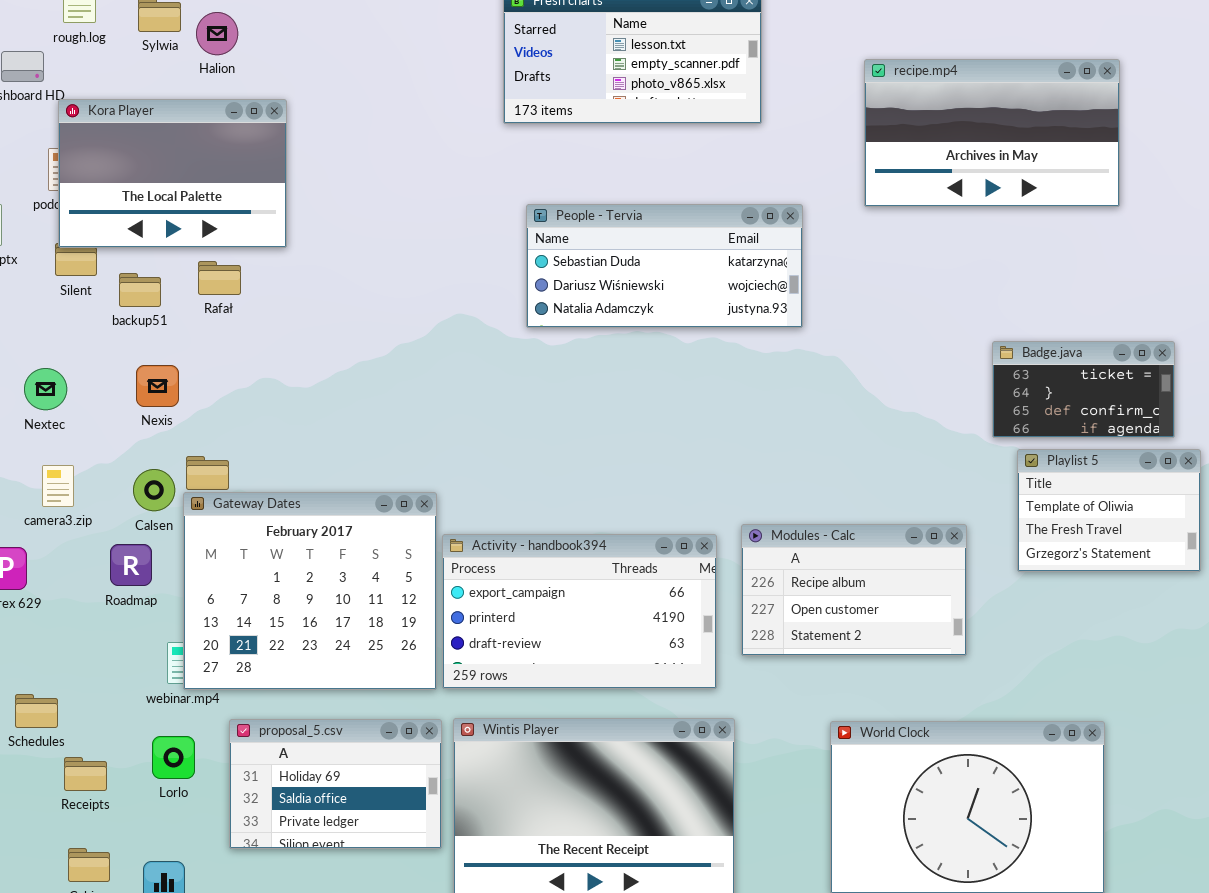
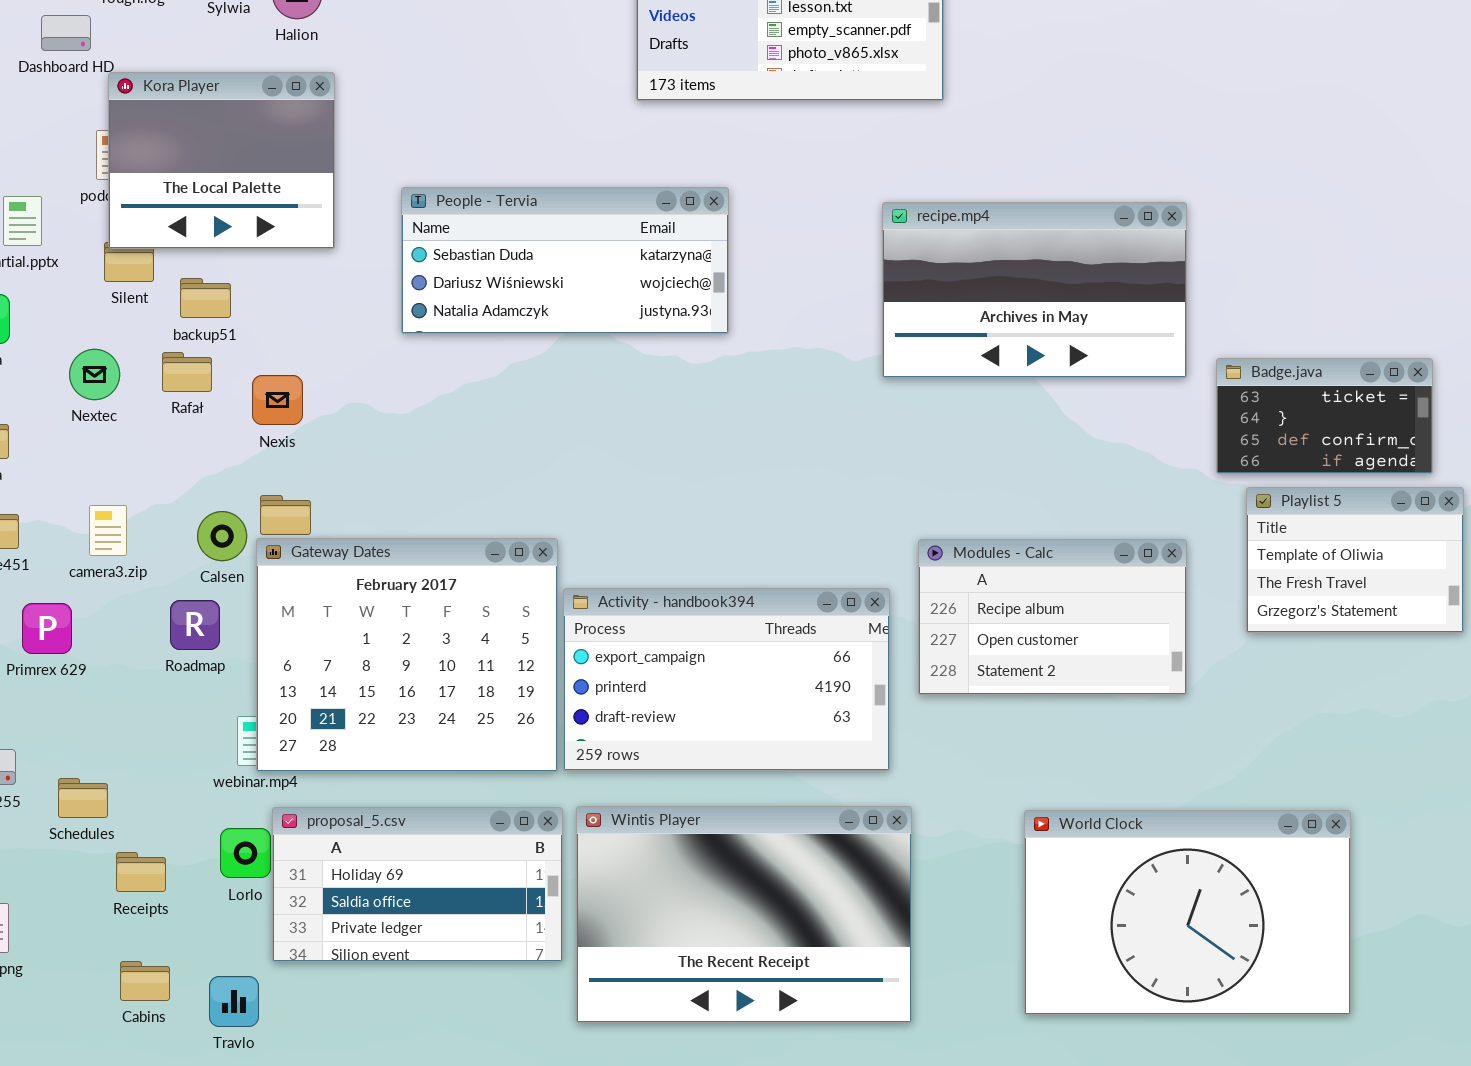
recipe.mp4: [864,59,1120,207] -> [882,202,1187,378], moved
Kora Player: [58,99,287,248] -> [108,72,335,249], resized
People - Tervia: [526,204,803,328] -> [401,187,729,334], moved
Rafał: [198,261,241,295] -> [162,352,212,392], moved
Nexis: [136,365,179,407] -> [252,375,303,425], moved
Nextec: [24,368,67,410] -> [69,349,120,400], moved
Modules - Calc: [741,524,967,656] -> [918,539,1187,695], moved
proposal_5.csv: [229,719,442,849] -> [272,807,563,962], resized

